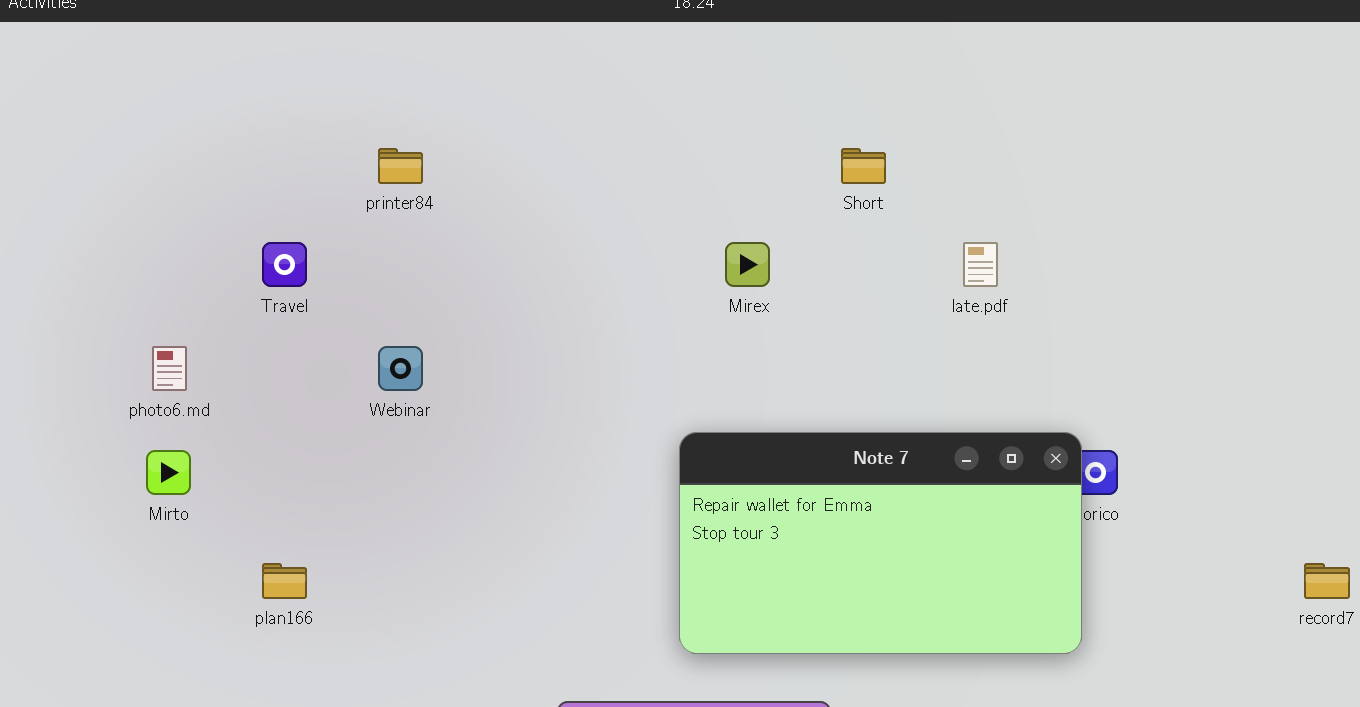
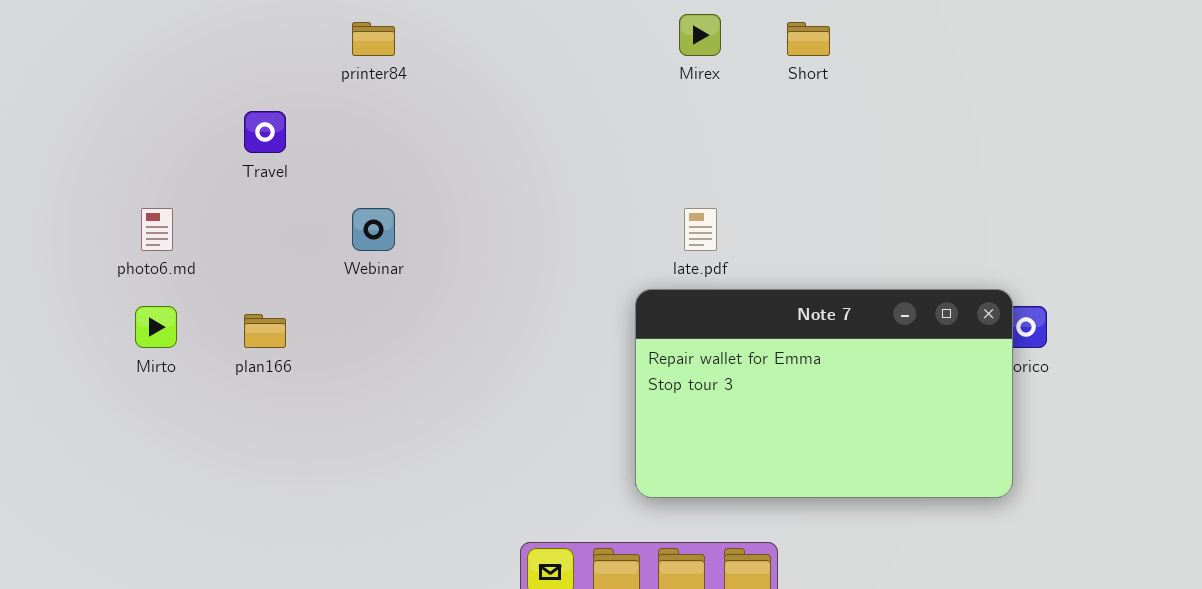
Mirex: [725,242,770,287] -> [679,14,721,56], moved
late.pdf: [963,242,998,287] -> [684,208,717,251], moved
plan166: [262,563,307,599] -> [244,314,286,348], moved

